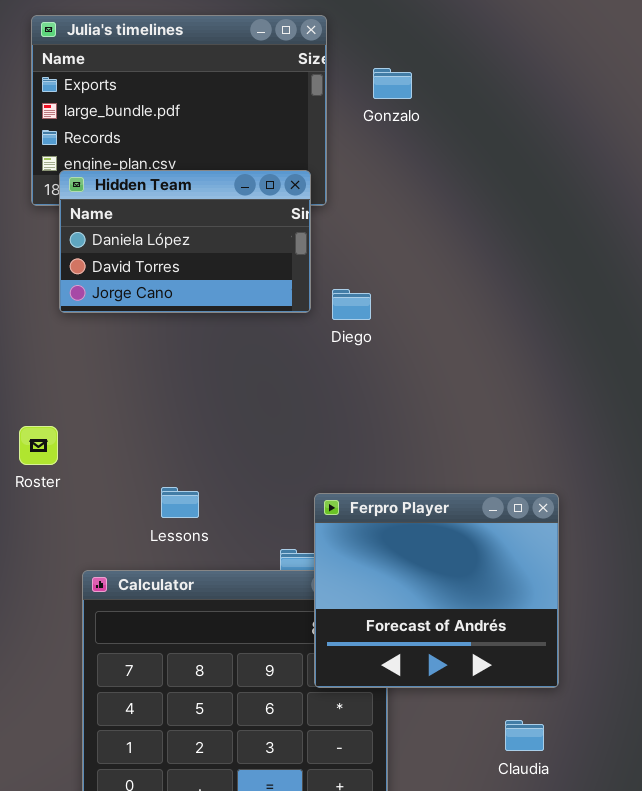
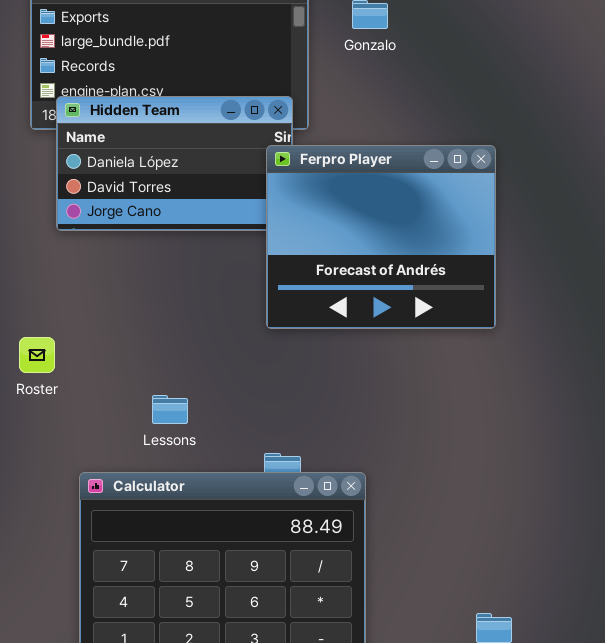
Ferpro Player: [314,493,559,688] -> [266,145,496,329], moved

